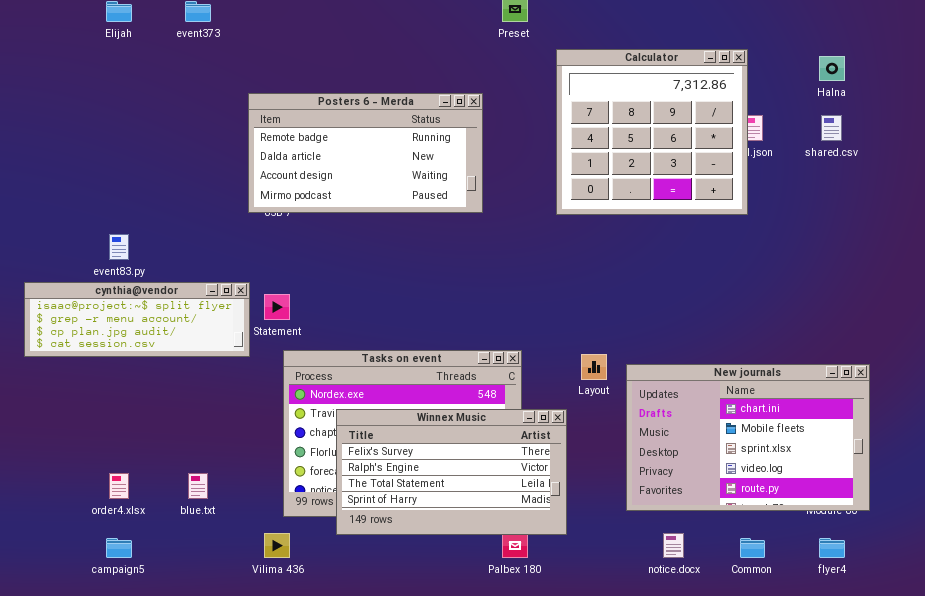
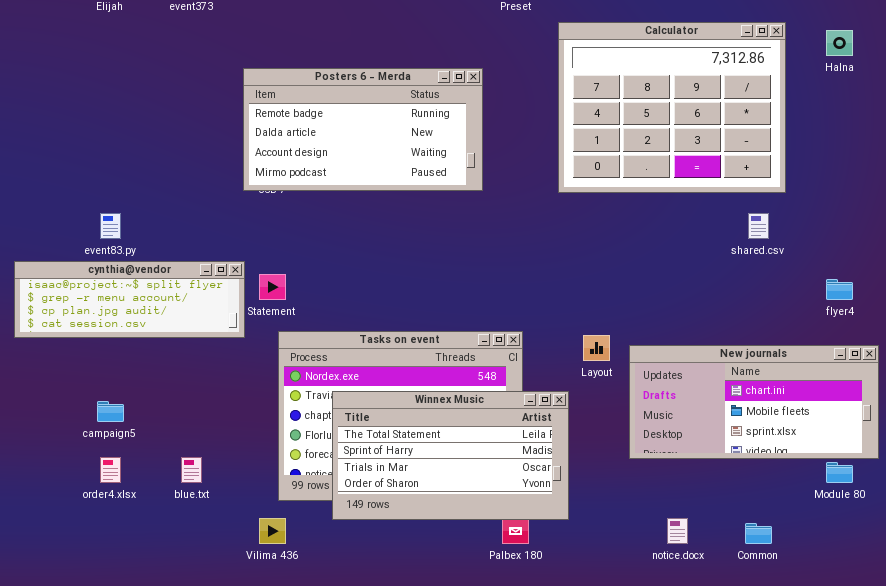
Calculator: [556,49,748,215] -> [558,22,786,193], resized
shared.csv: [821,115,842,141] -> [748,213,769,239], moved
New journals: [626,364,870,511] -> [629,345,879,459], resized
Winnex Music: [336,409,567,535] -> [332,391,569,520], scrolled down 2 rows
campaign5: [106,538,132,558] -> [97,401,124,422], moved
flyer4: [819,538,845,558] -> [826,279,853,300], moved

